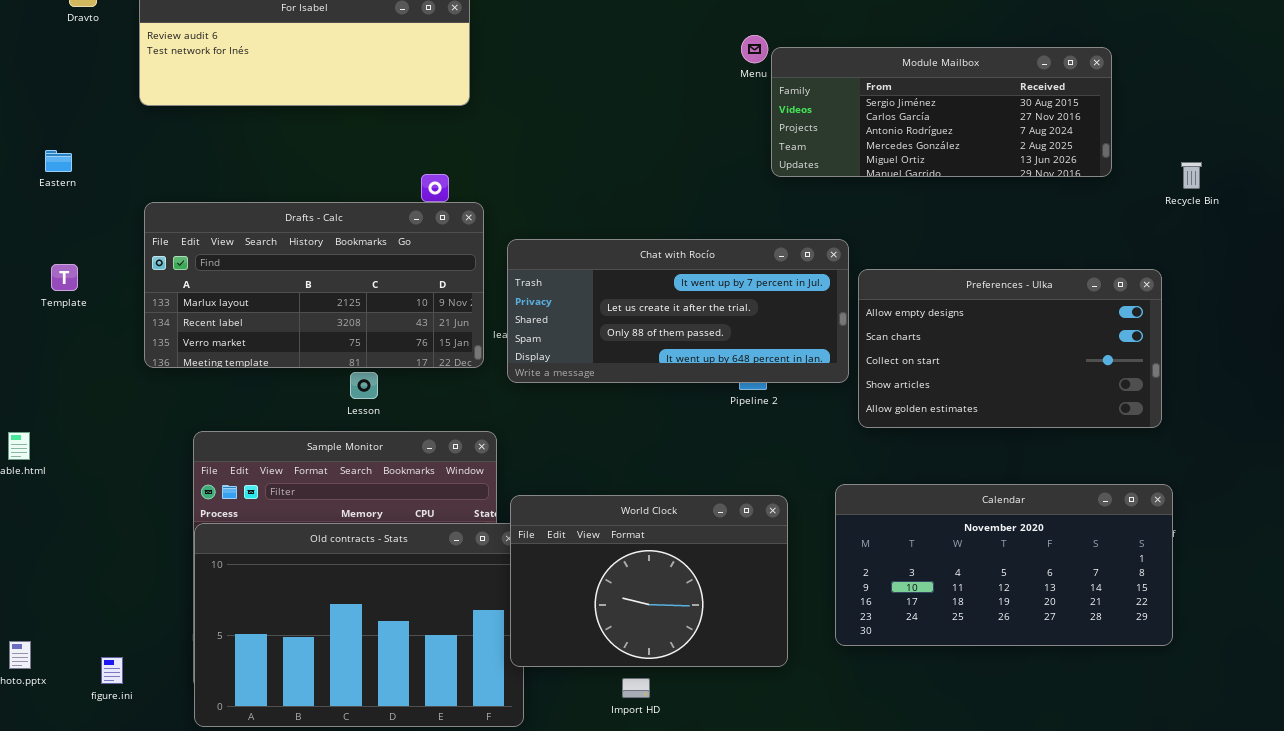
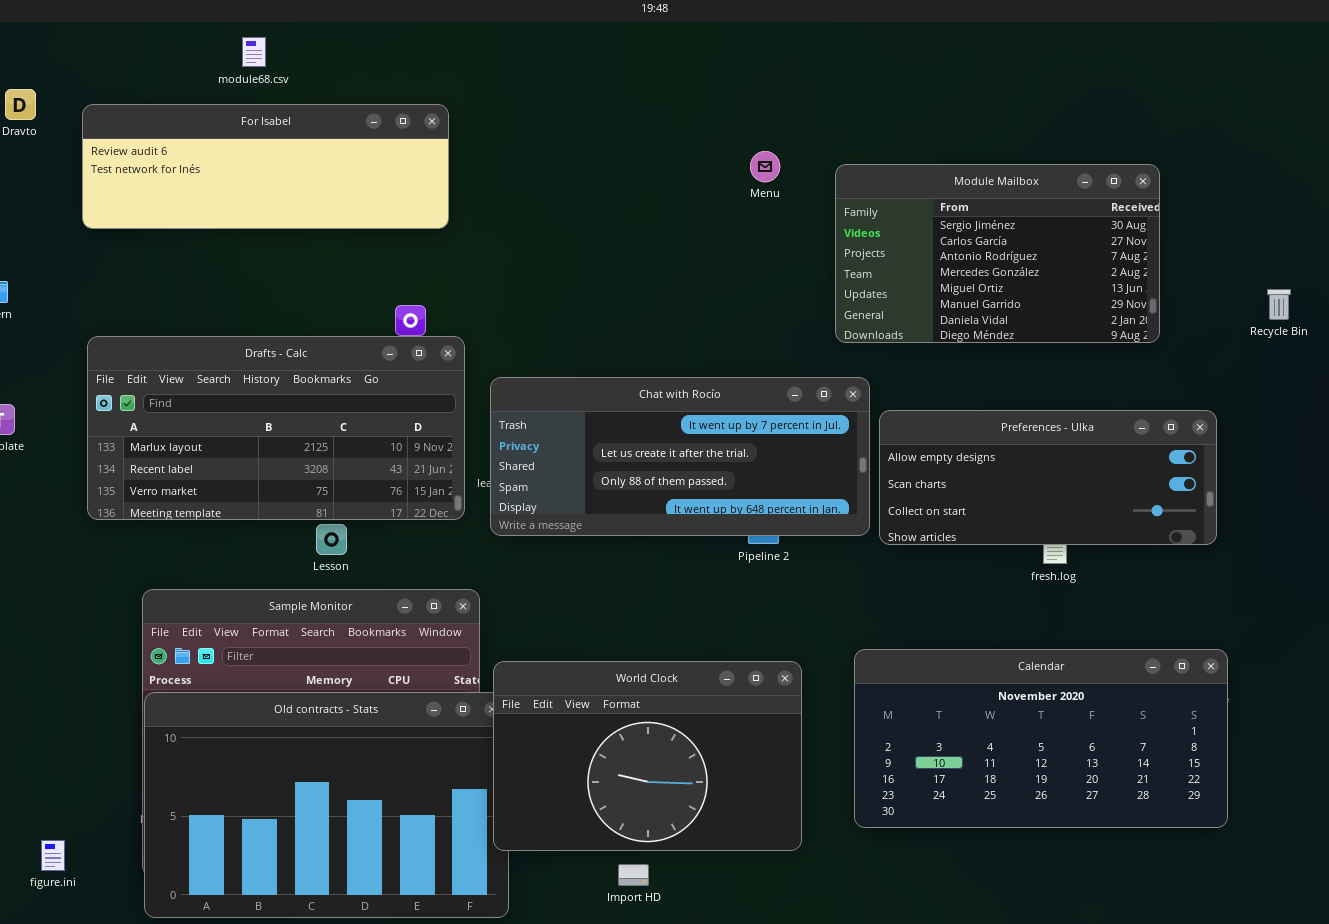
Module Mailbox: [771,47,1112,177] -> [835,164,1160,343], resized
Recycle Bin: [1181,162,1202,189] -> [1267,289,1291,320], moved
Preferences - Ulka: [858,269,1162,428] -> [879,410,1217,545], resized

